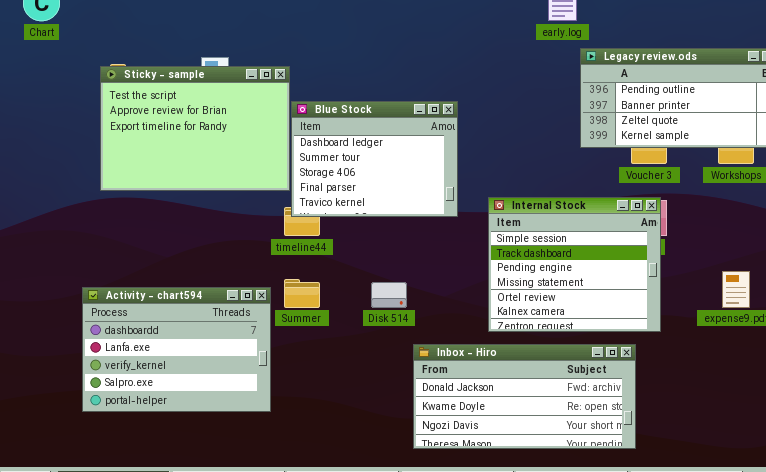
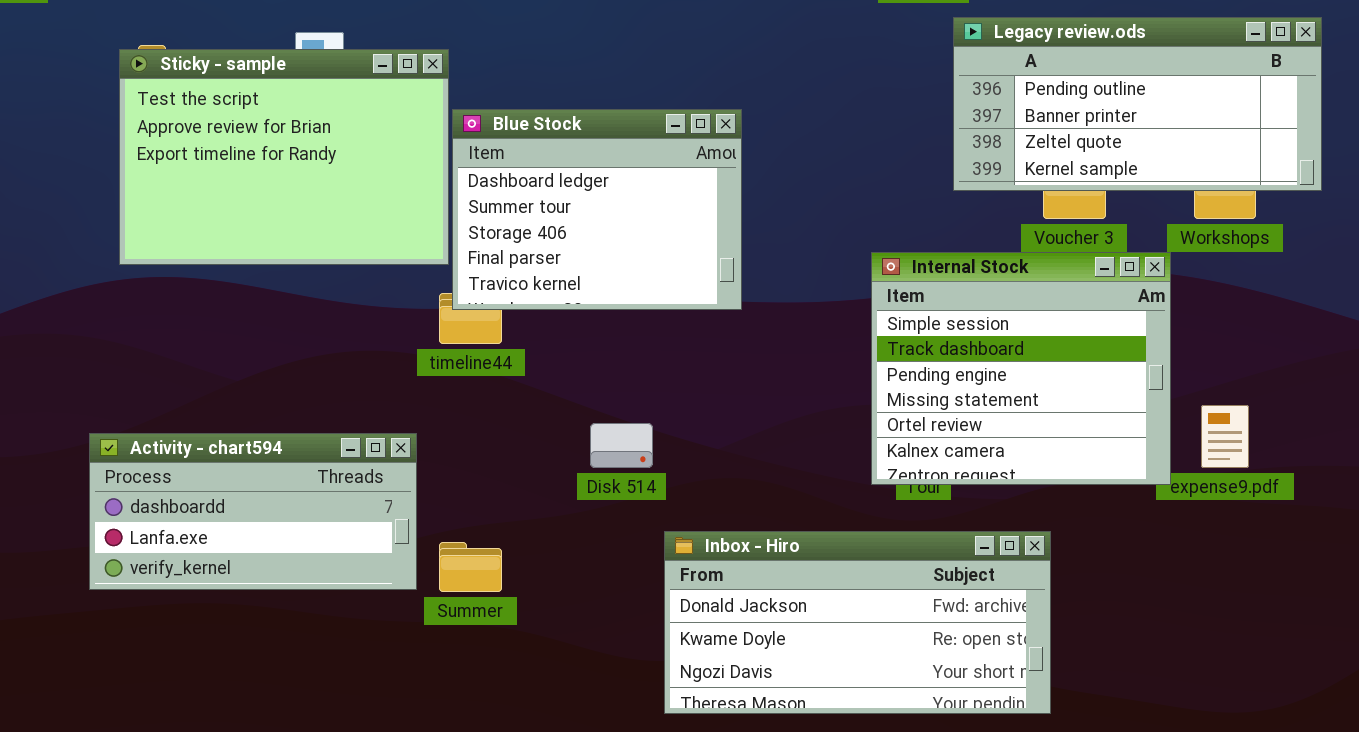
Internal Stock: [488,197,661,332] -> [871,252,1171,485], moved
Summer: [284,279,320,308] -> [439,542,502,592], moved
Activity - chart594: [82,287,271,412] -> [89,433,417,590], resized

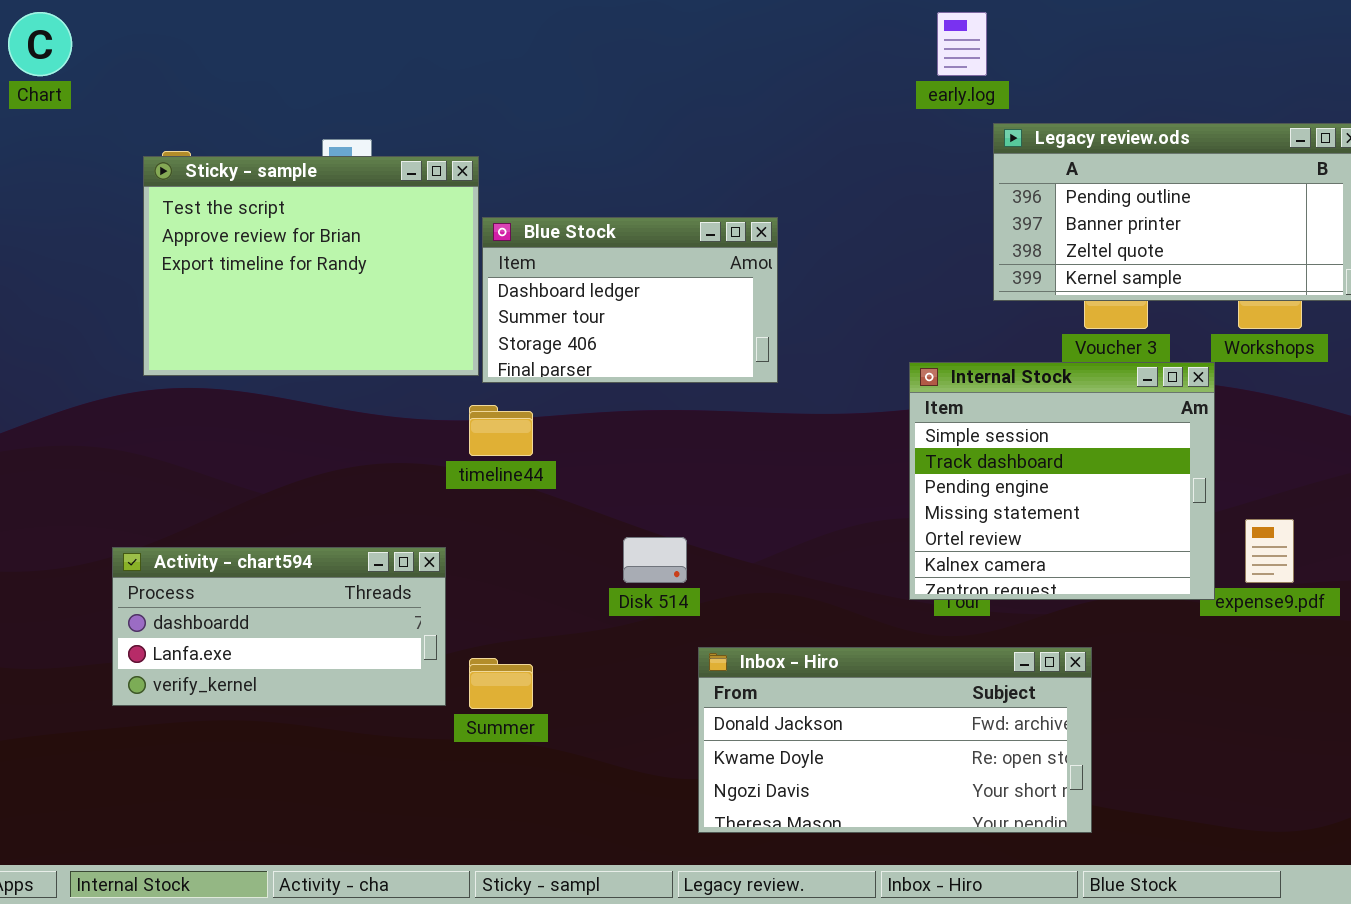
Blue Stock: [452,109,742,310] -> [482,217,778,383], resized

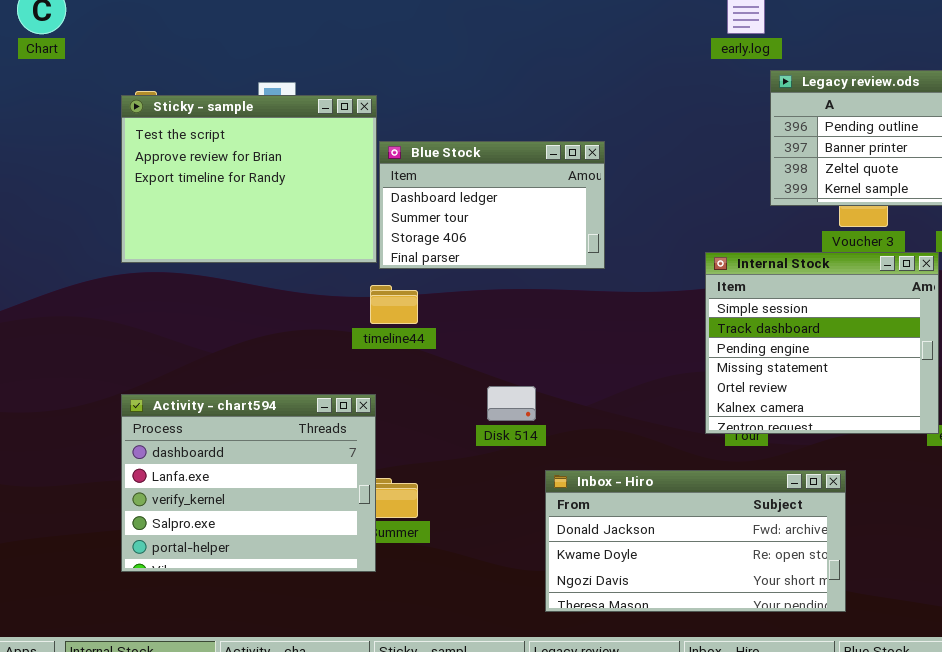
Activity - chart594: [112,547,446,706] -> [121,394,376,572], moved, resized

